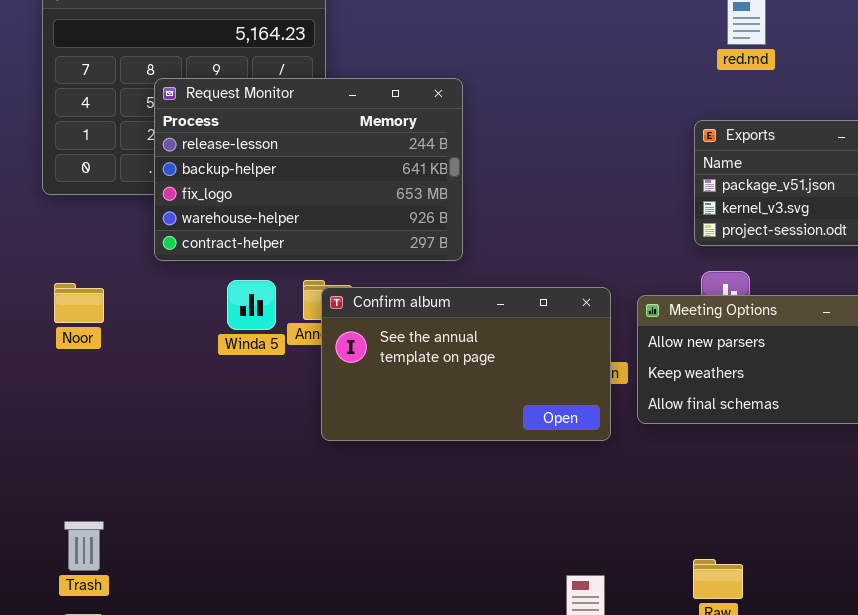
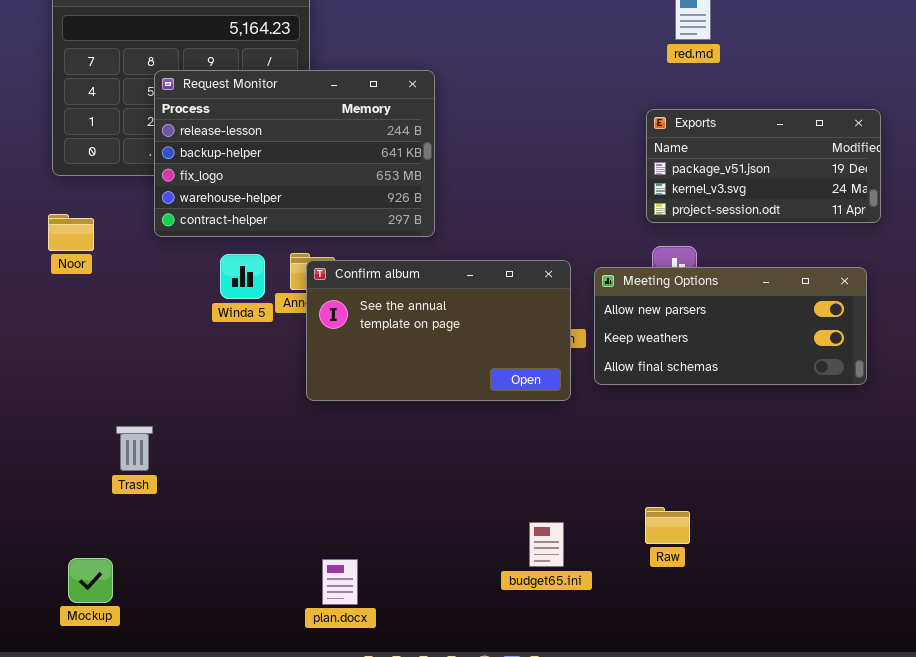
Noor: [54,283,104,323] -> [48,214,94,251], moved
Trash: [64,521,104,571] -> [116,426,153,471], moved

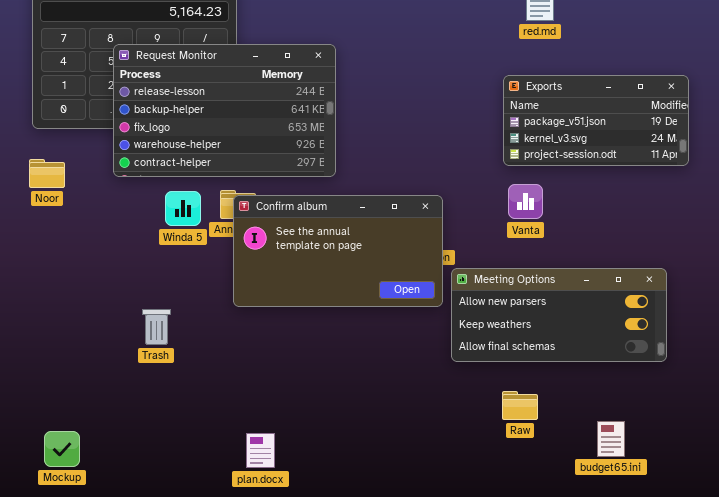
Meeting Options: [594,267,867,385] -> [451,268,667,362], moved
Trash: [116,426,153,471] -> [142,309,171,345], moved
budget65.ini: [529,522,564,567] -> [597,421,625,457], moved

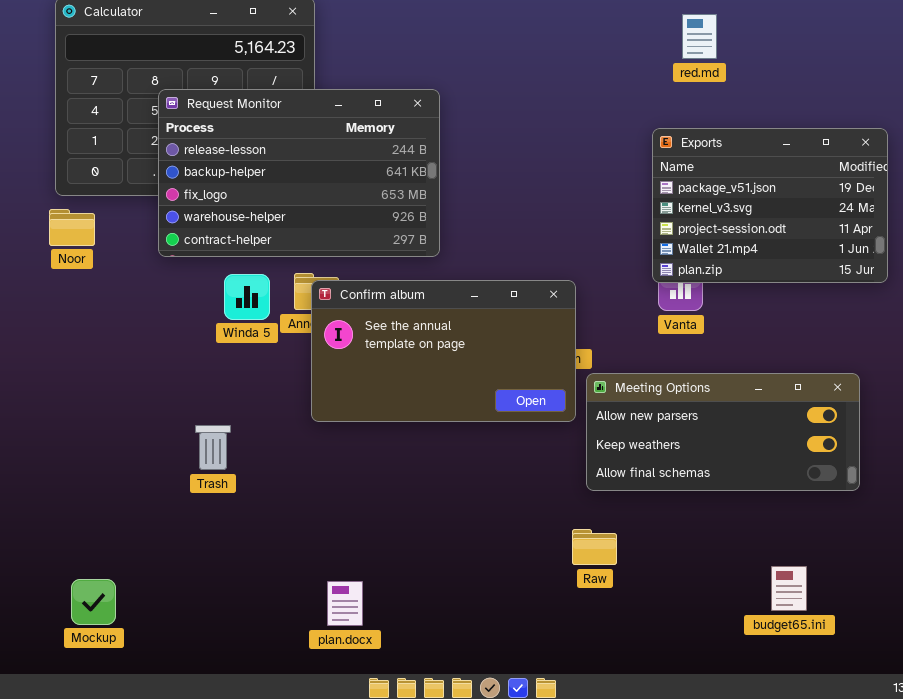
Exports: [503,75,689,166] -> [652,128,888,283], resized
Noor: [29,159,65,188] -> [49,209,95,246], moved
Raw: [502,391,538,420] -> [572,529,617,565], moved

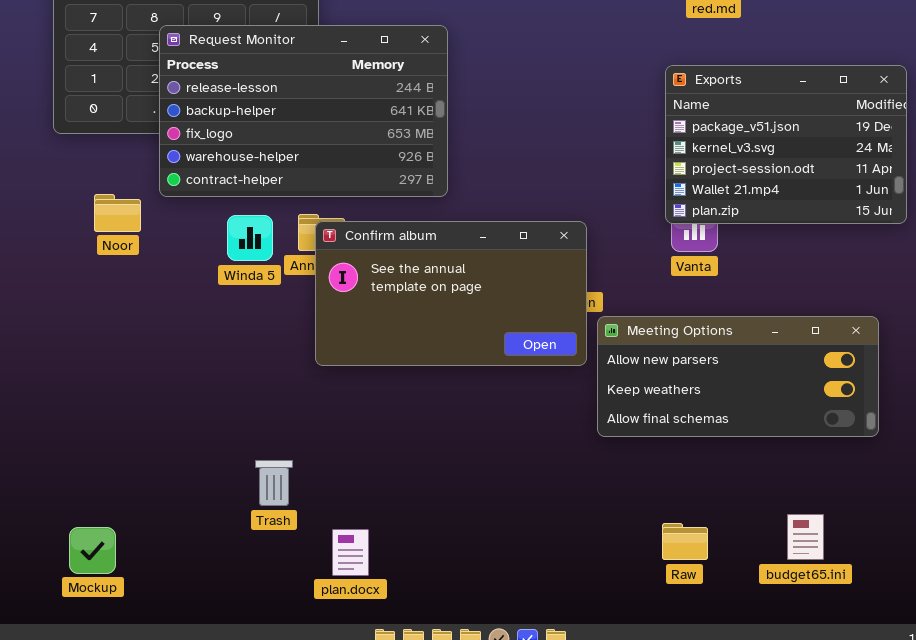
Noor: [49,209,95,246] -> [94,194,141,232], moved
Trash: [195,425,231,470] -> [255,460,293,506], moved
Raw: [572,529,617,565] -> [662,523,708,560], moved

